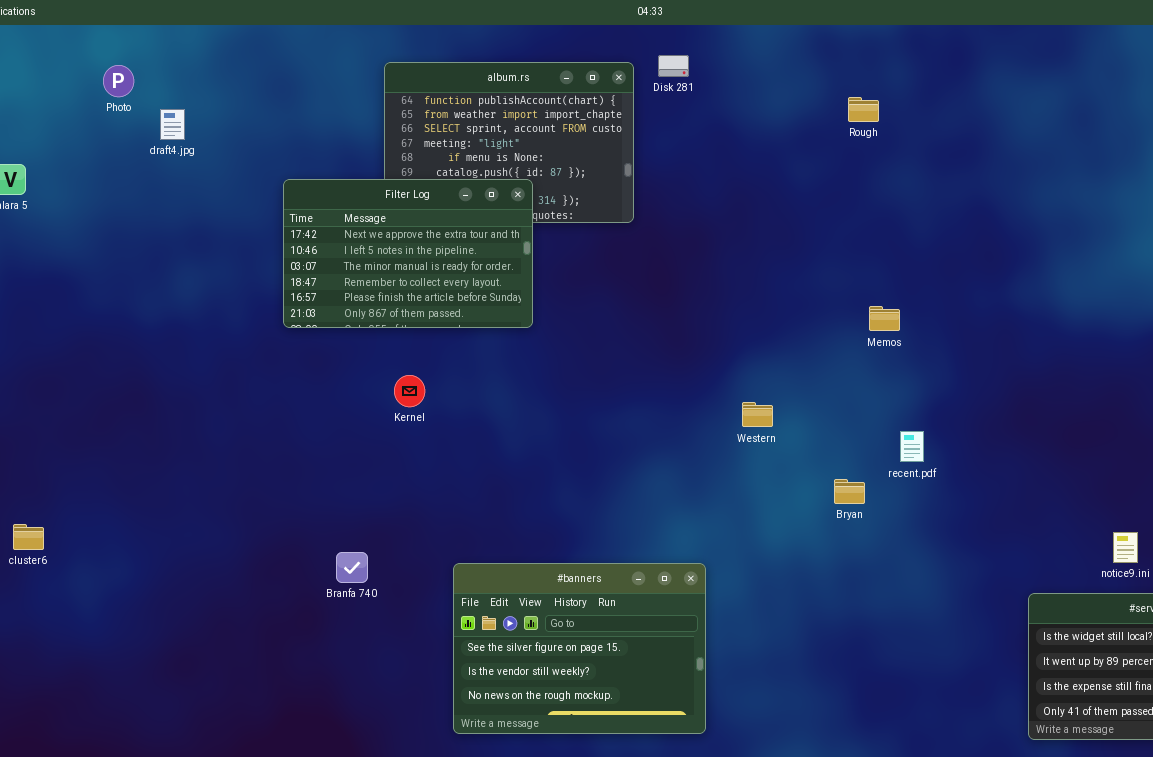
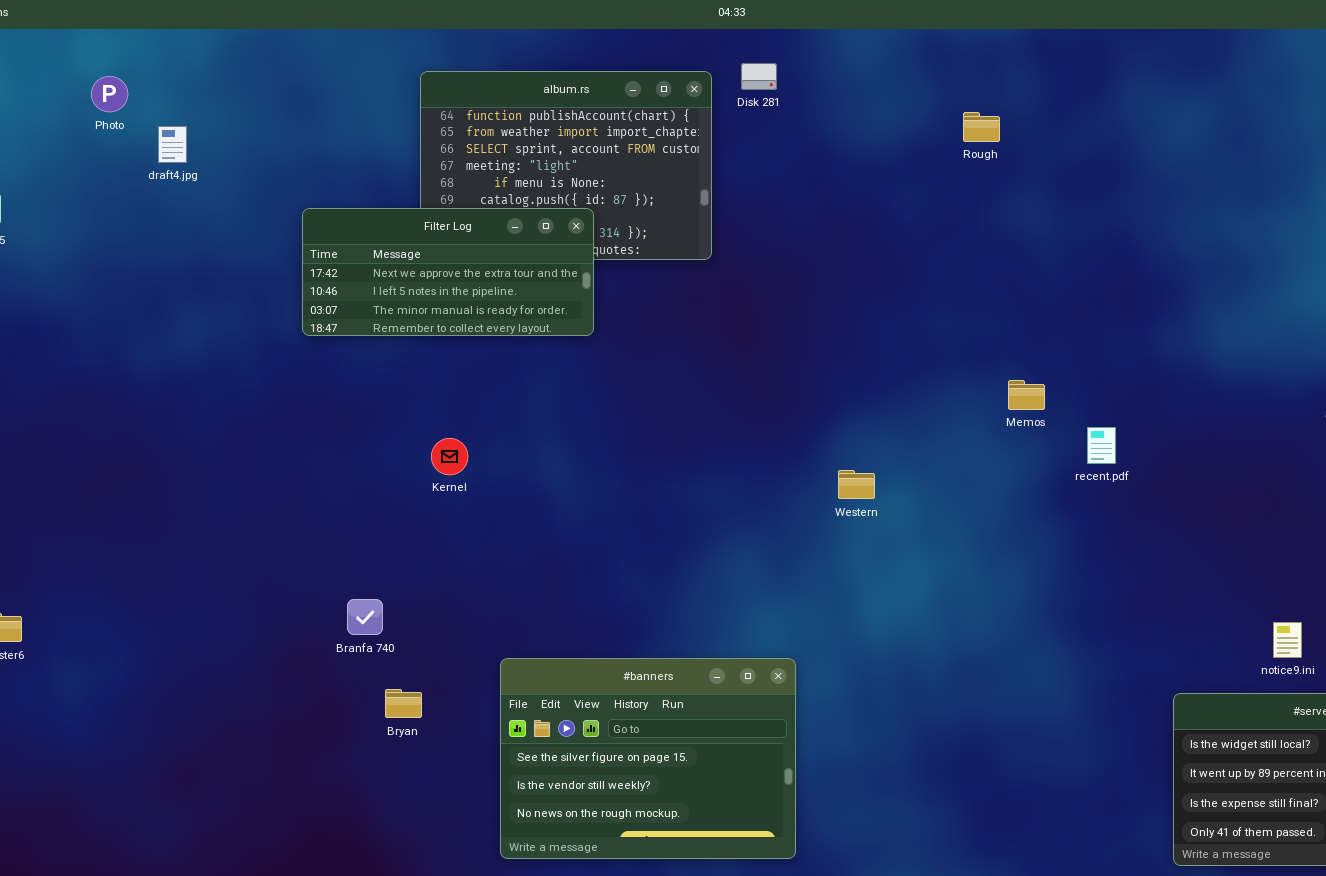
Filter Log: [283,179,533,328] -> [302,208,594,336], resized
Memos: [869,306,900,331] -> [1008,380,1045,410], moved
recent.pdf: [900,431,924,462] -> [1087,427,1116,464], moved
Bryan: [834,479,865,504] -> [385,689,422,718], moved
Branfa 740: [336,552,368,583] -> [347,599,383,635], moved

